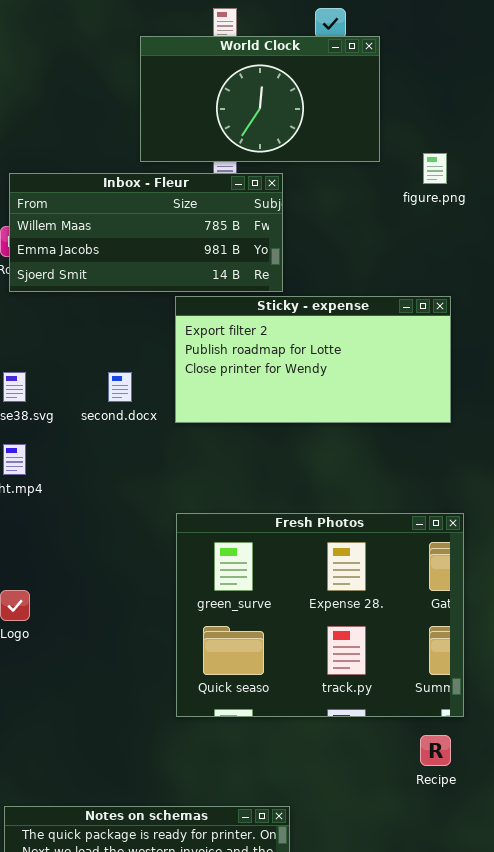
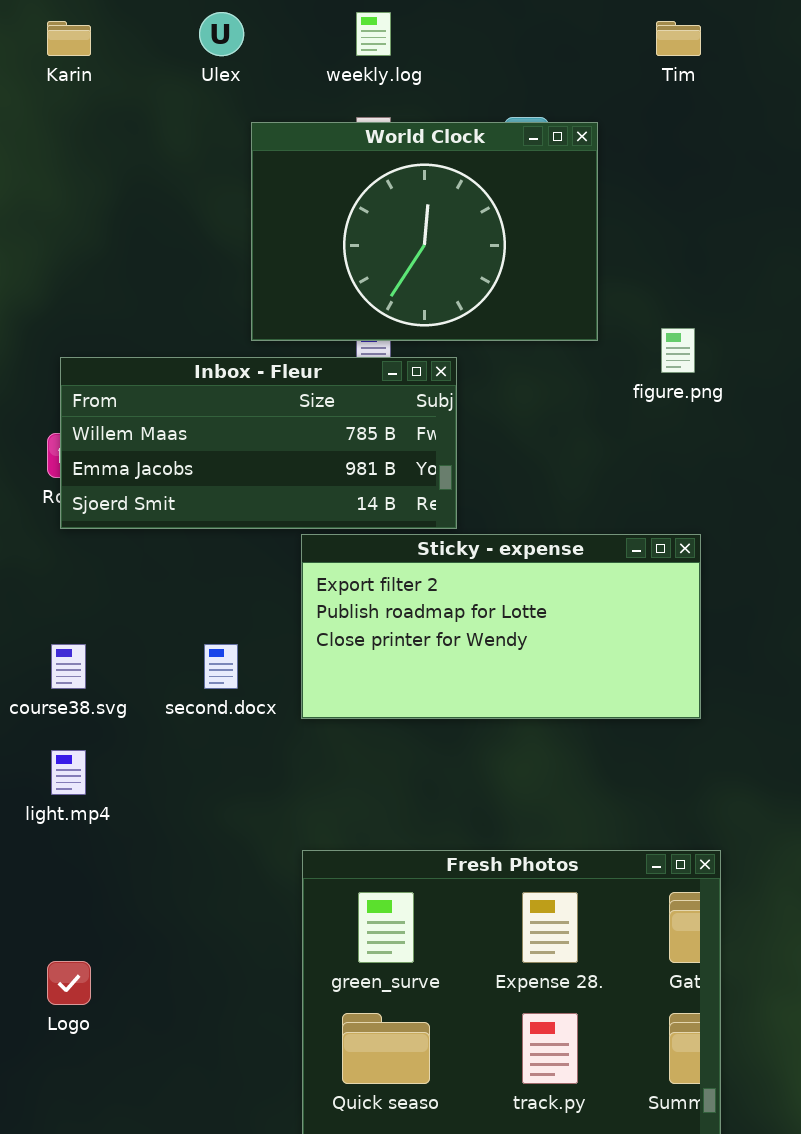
World Clock: [140,36,380,162] -> [251,122,598,341], resized

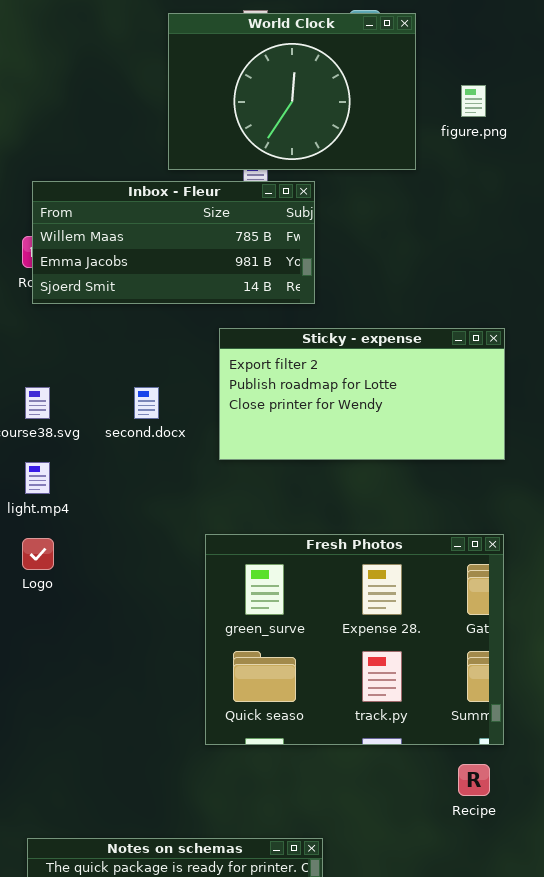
figure.png: [661,328,695,373] -> [461,85,486,117], moved
Sticky - expense: [301,534,701,719] -> [219,328,505,460], moved
Logo: [47,961,91,1005] -> [22,538,54,570], moved

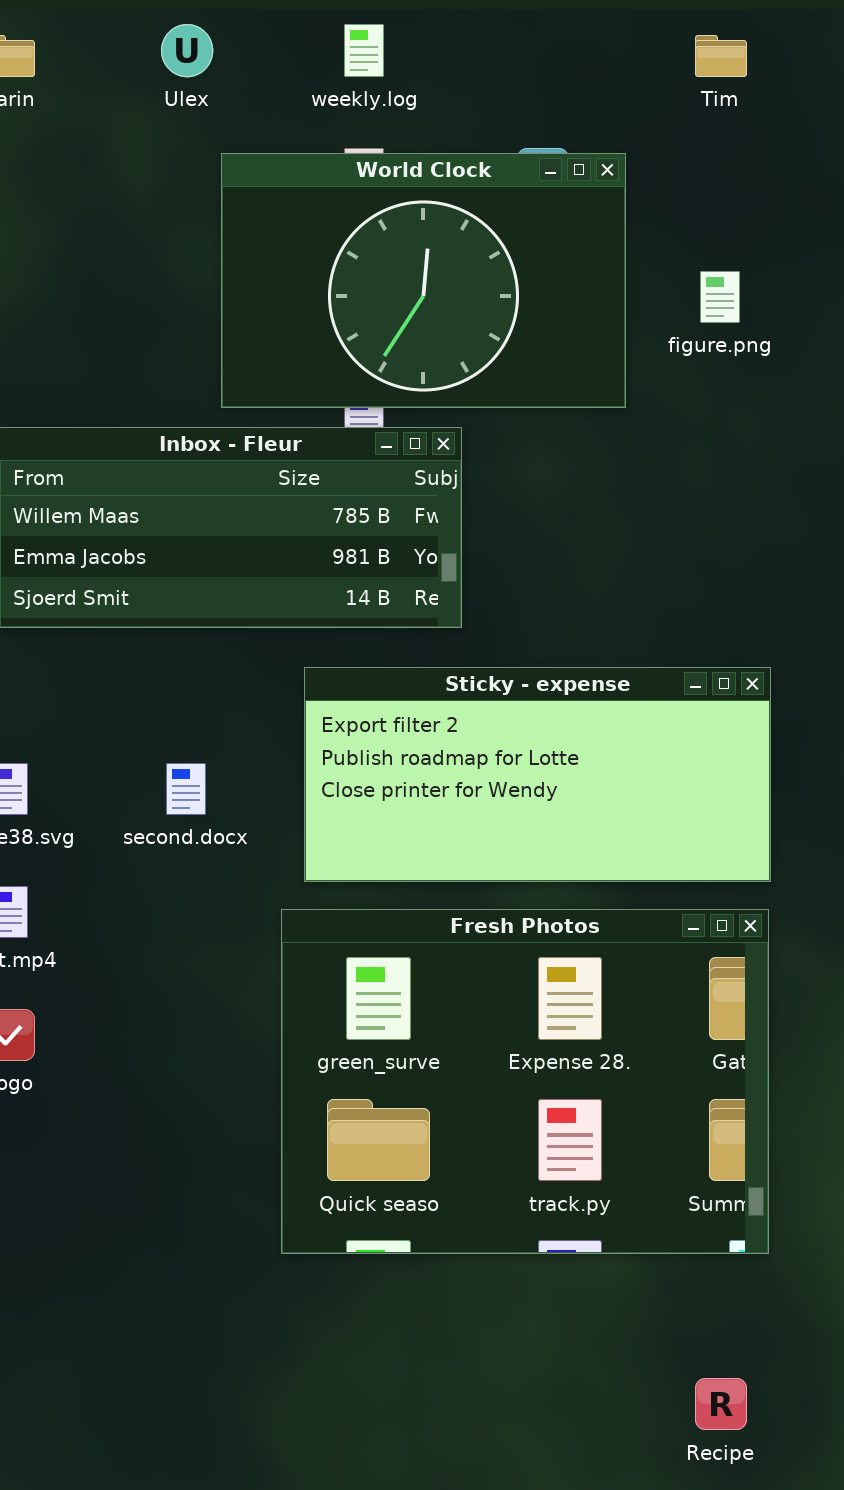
Fresh Photos: [205,534,504,745] -> [281,909,769,1254], moved

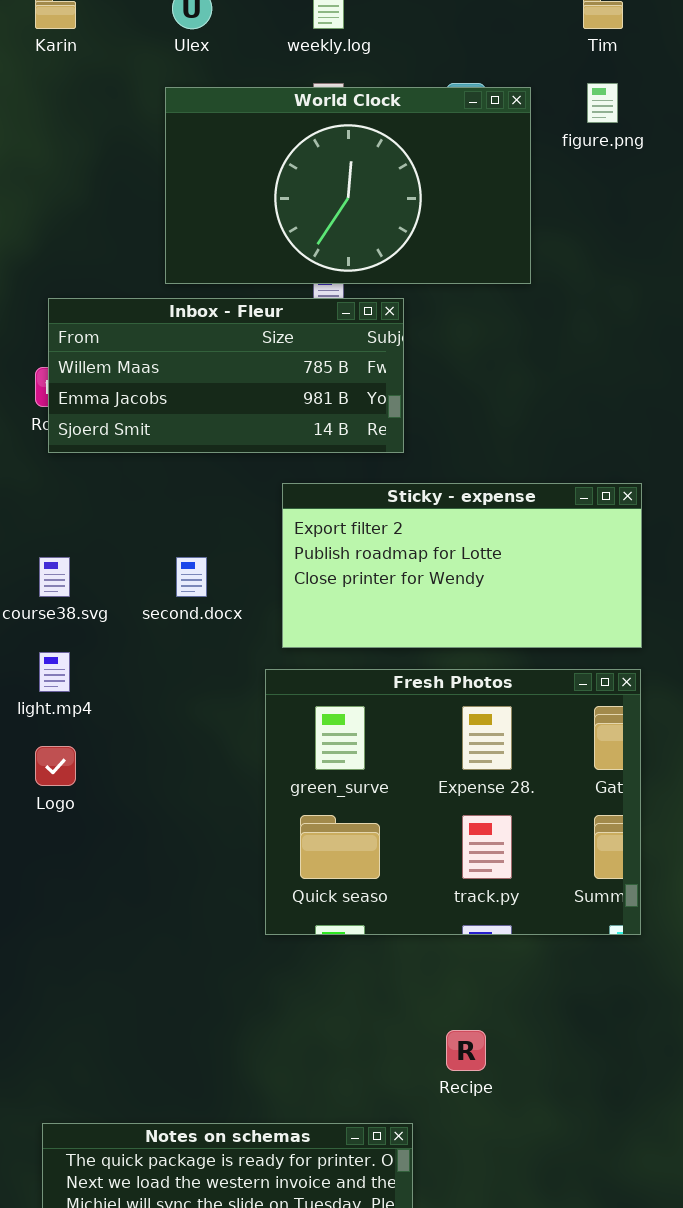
World Clock: [221,153,626,408] -> [165,87,531,284], resized
figure.png: [700,271,740,323] -> [587,83,618,123], moved
Recipe: [695,1378,747,1430] -> [446,1030,486,1071], moved

